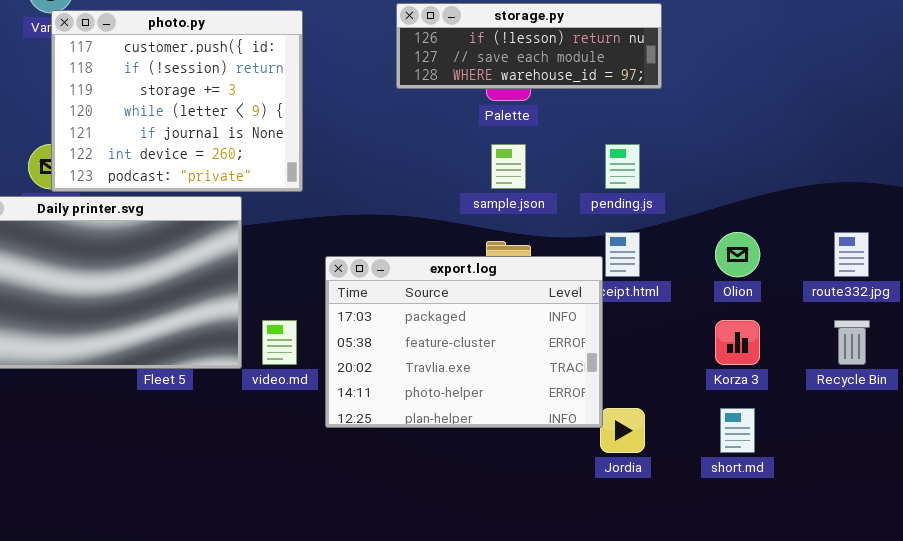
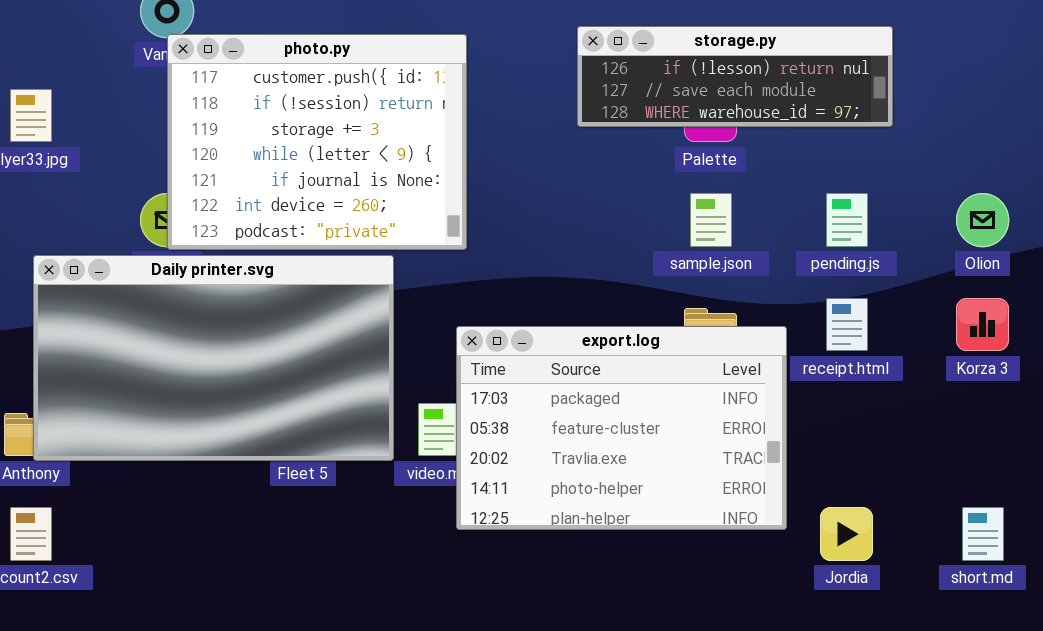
Olion: [715,232,760,277] -> [956,193,1009,247], moved
export.log: [325,256,603,428] -> [456,326,787,530], moved
Korza 3: [715,320,760,365] -> [956,298,1009,351], moved

